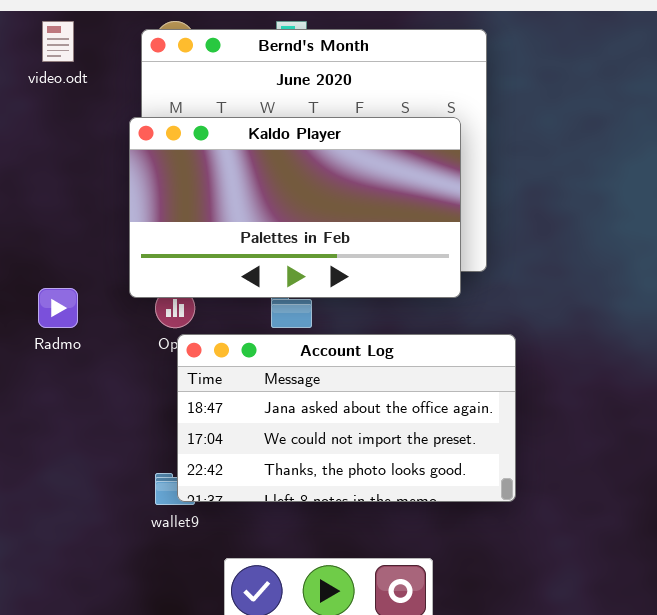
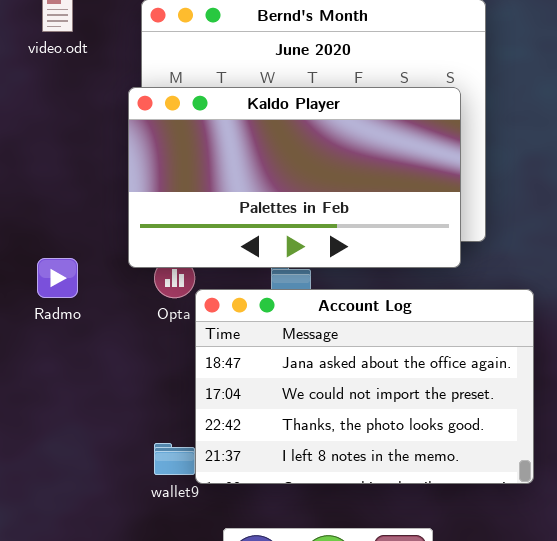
Account Log: [177,334,516,502] -> [195,289,534,484], moved, resized

